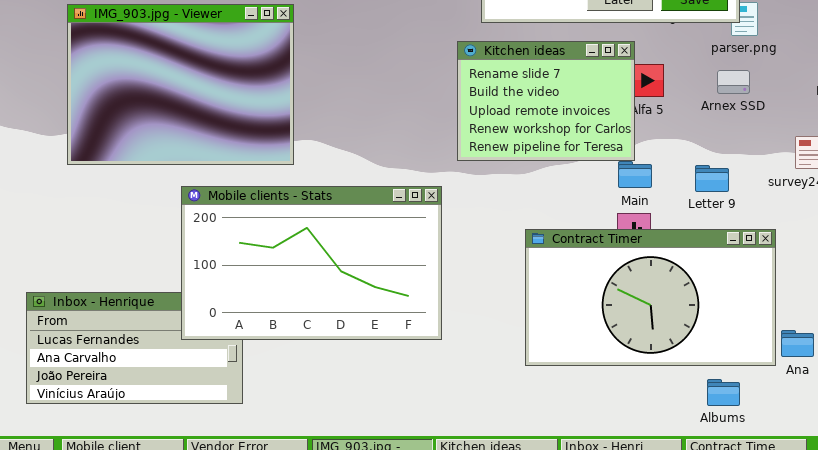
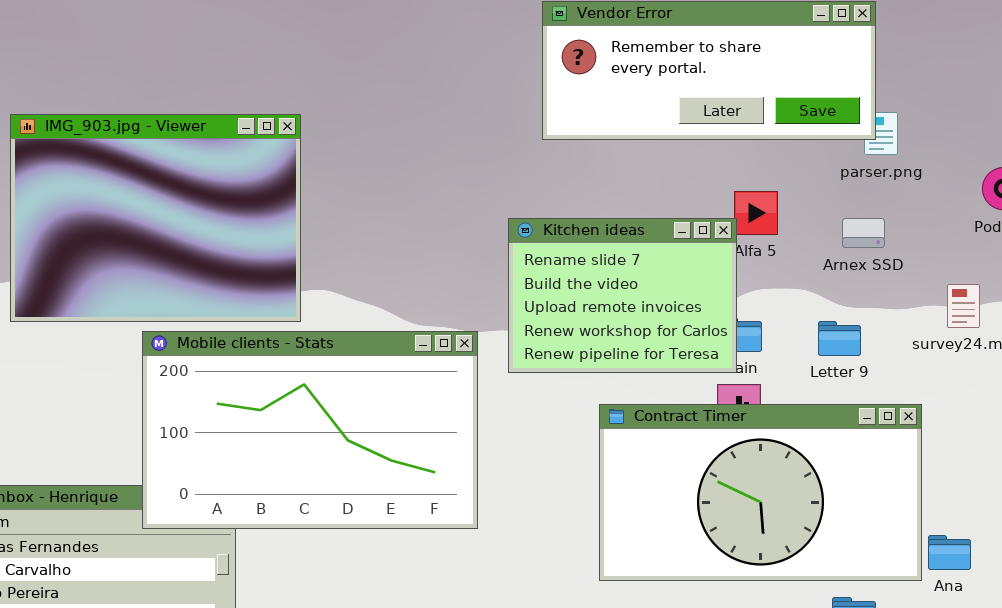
Kitchen ideas: [457,41,635,161] -> [508,218,737,373], moved
Arnex SSD: [717,70,750,94] -> [842,218,885,248], moved
Mobile clients - Stats: [181,186,442,340] -> [142,331,478,529], moved

